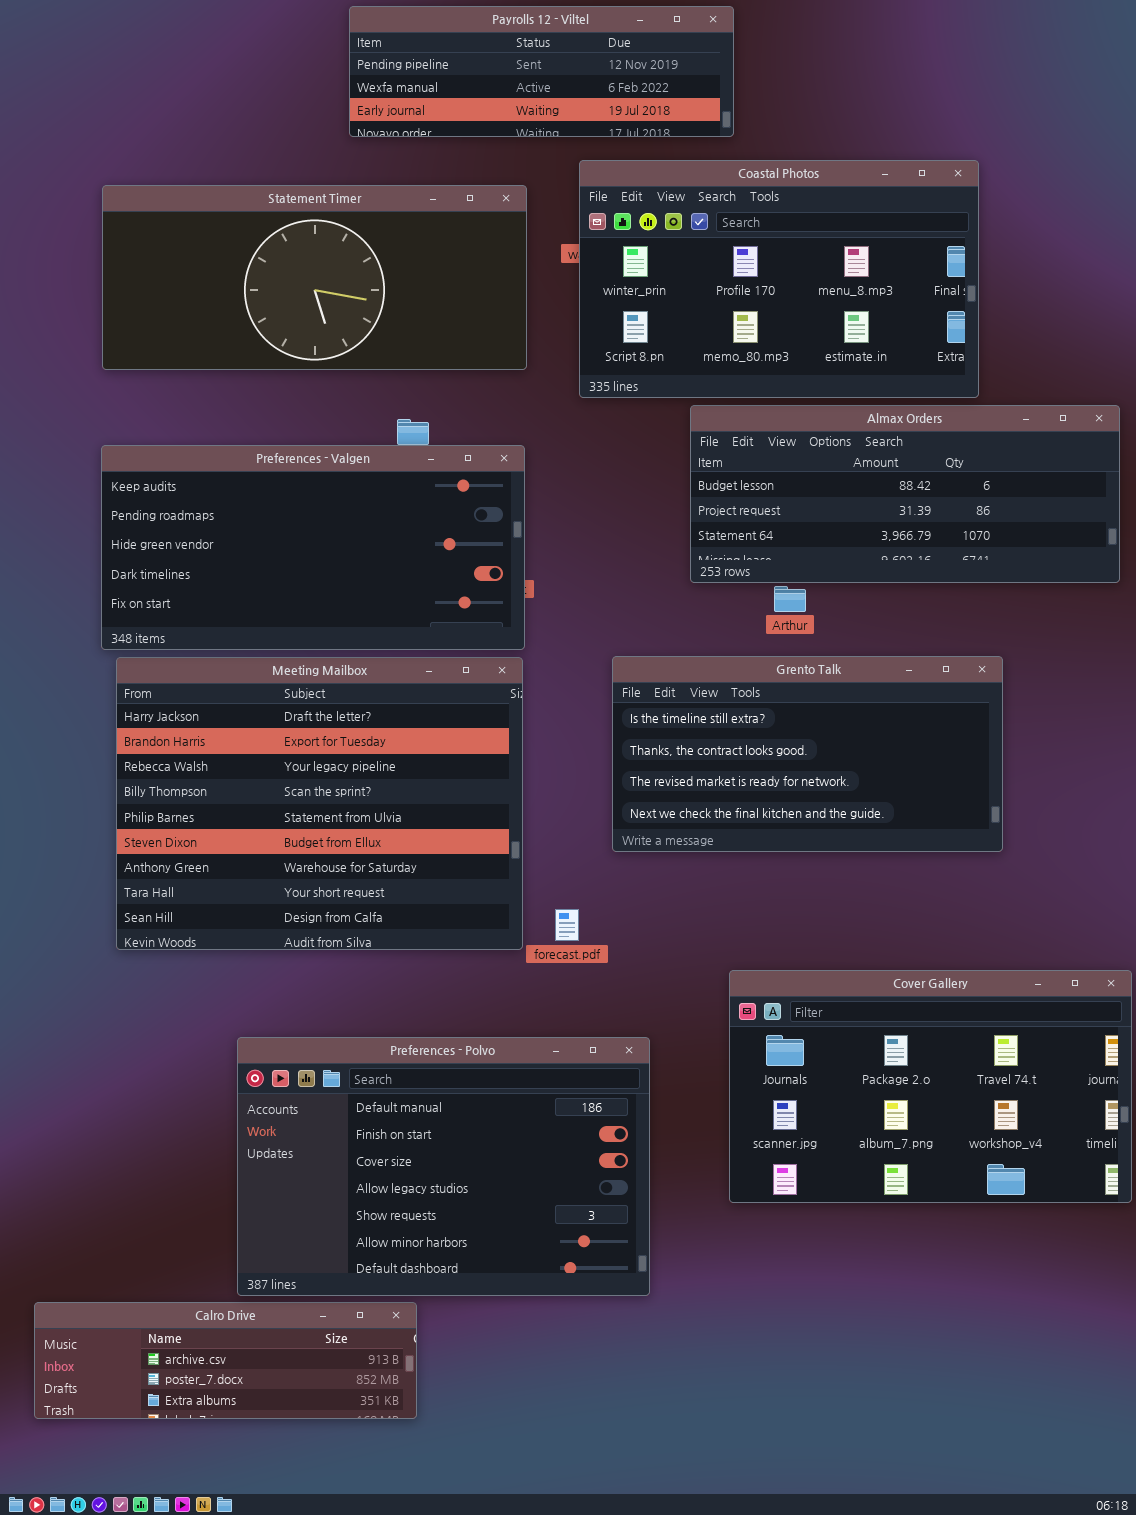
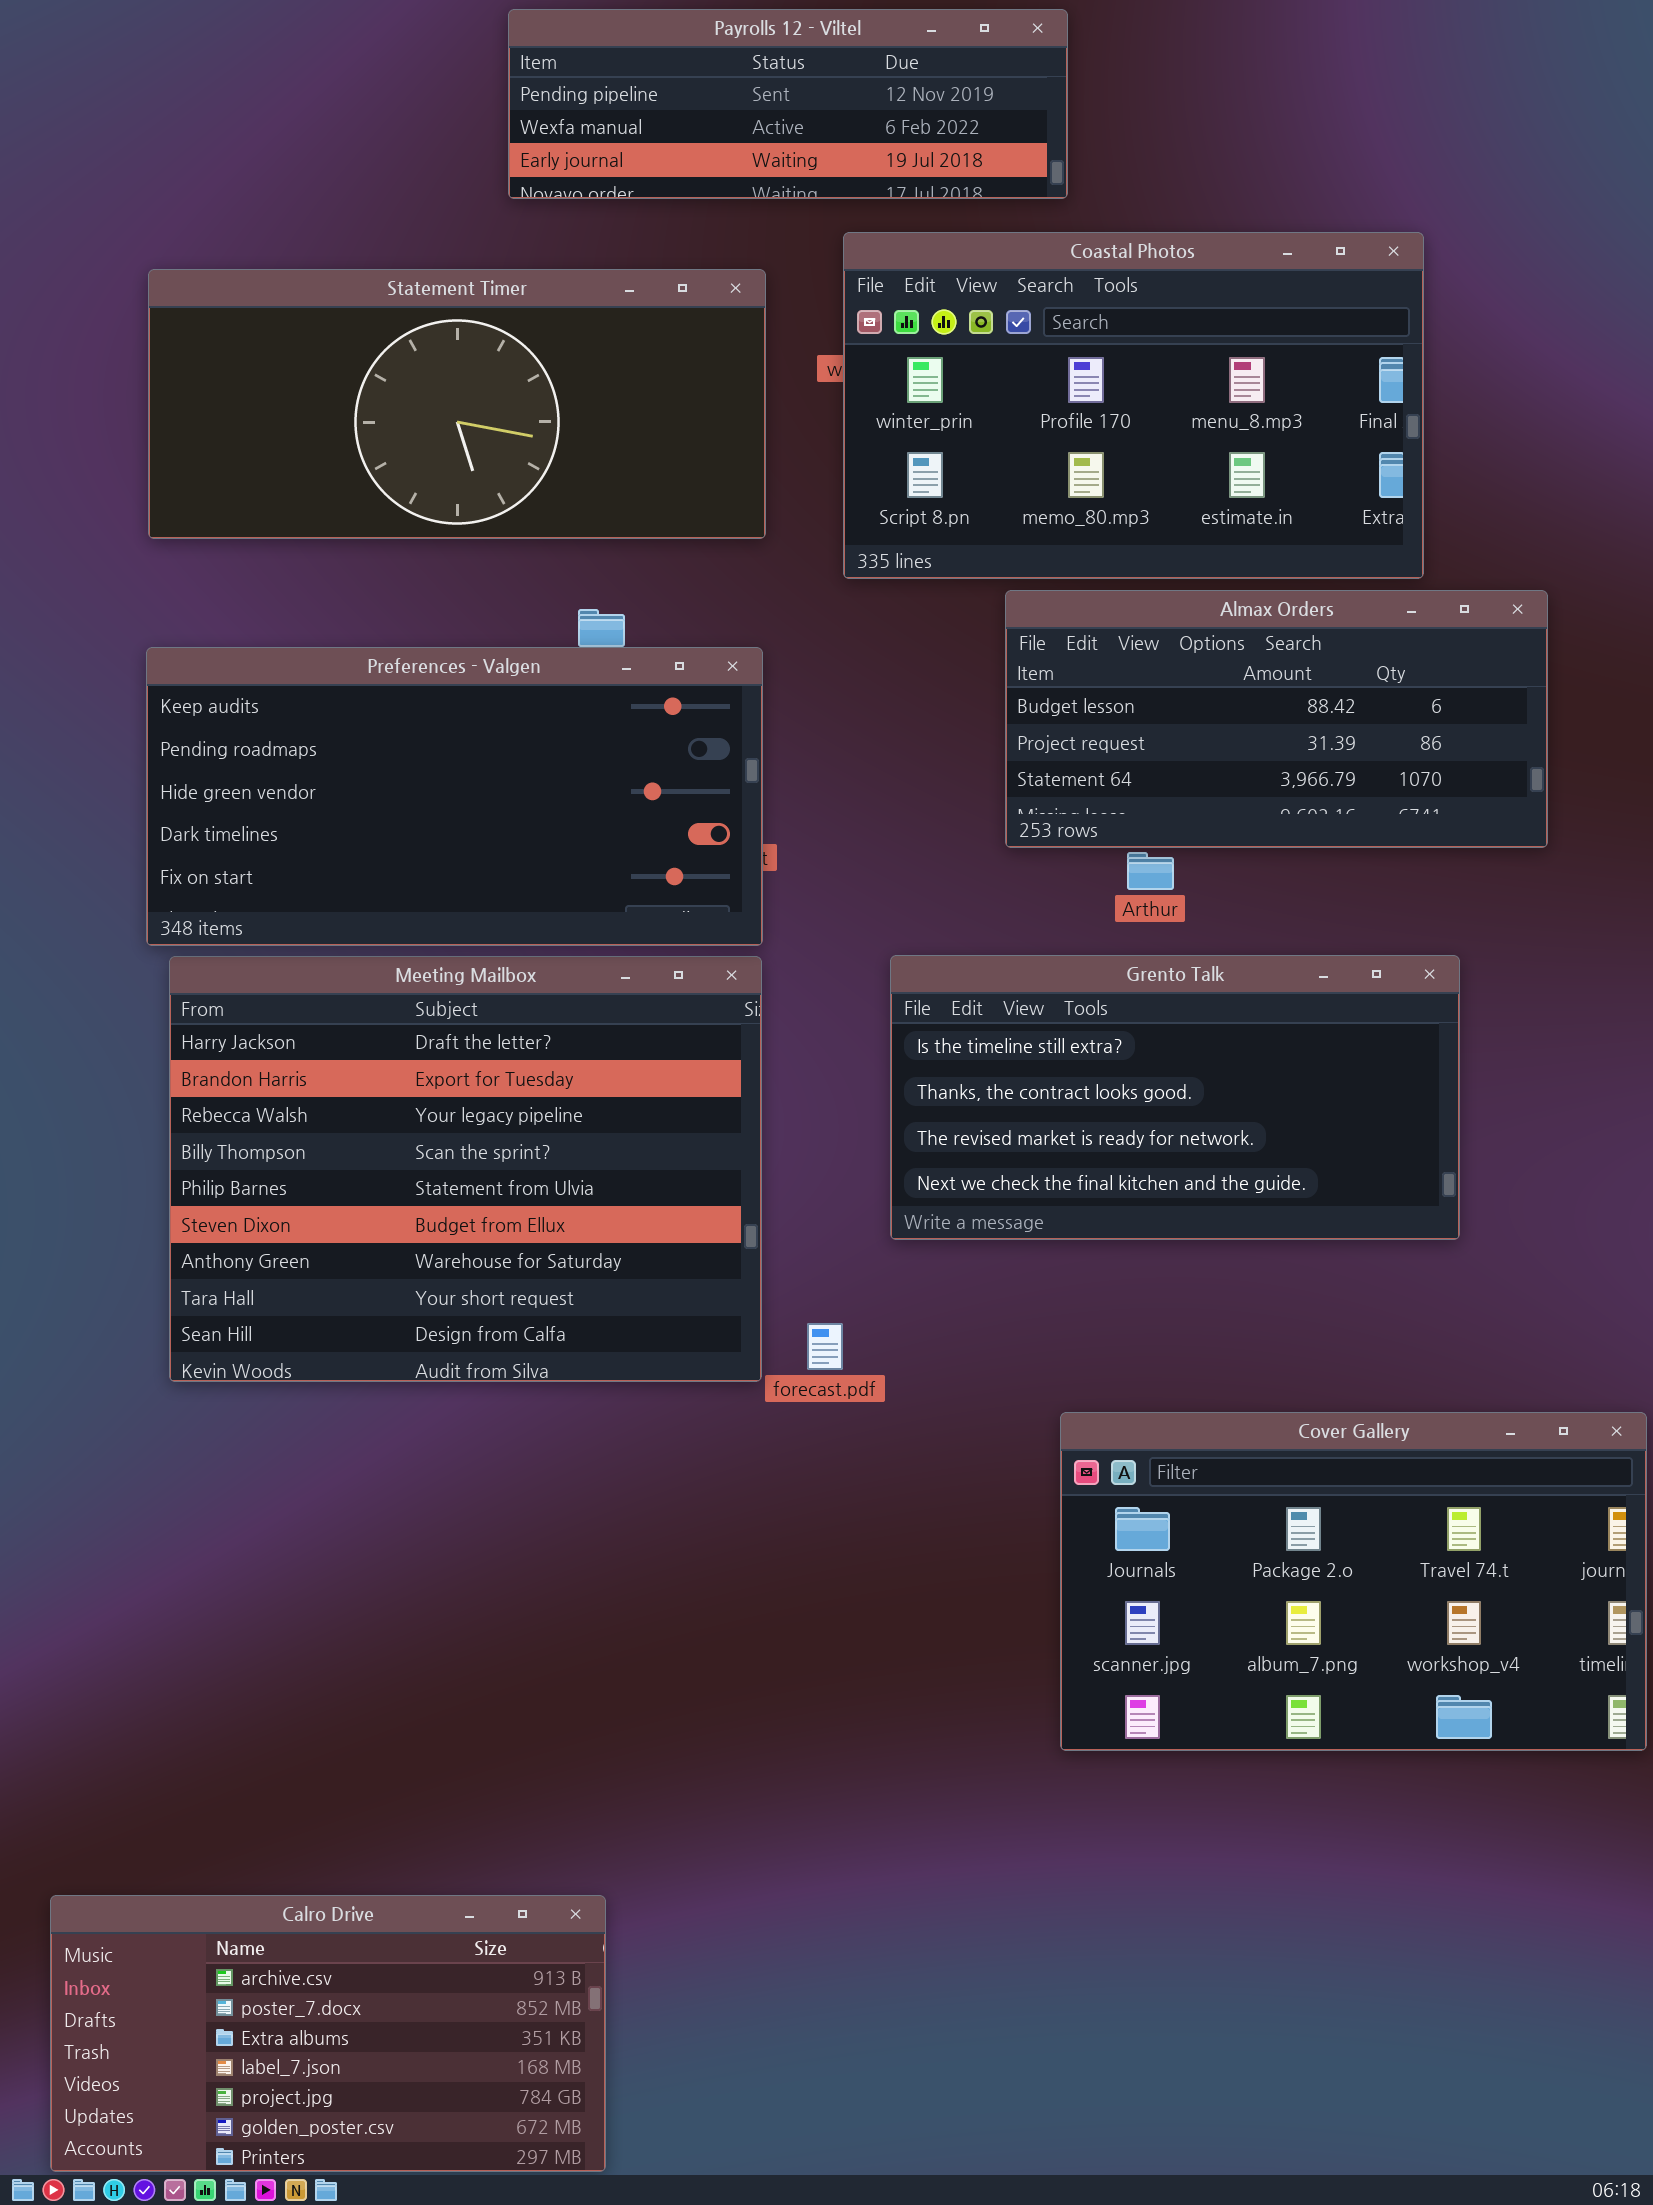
Almax Orders: [690,405,1120,583] -> [1005,590,1548,848], resized
Preferences - Polvo: [237,1037,650,1296] -> none, closed
Calro Drive: [34,1302,417,1419] -> [50,1895,606,2172], resized

